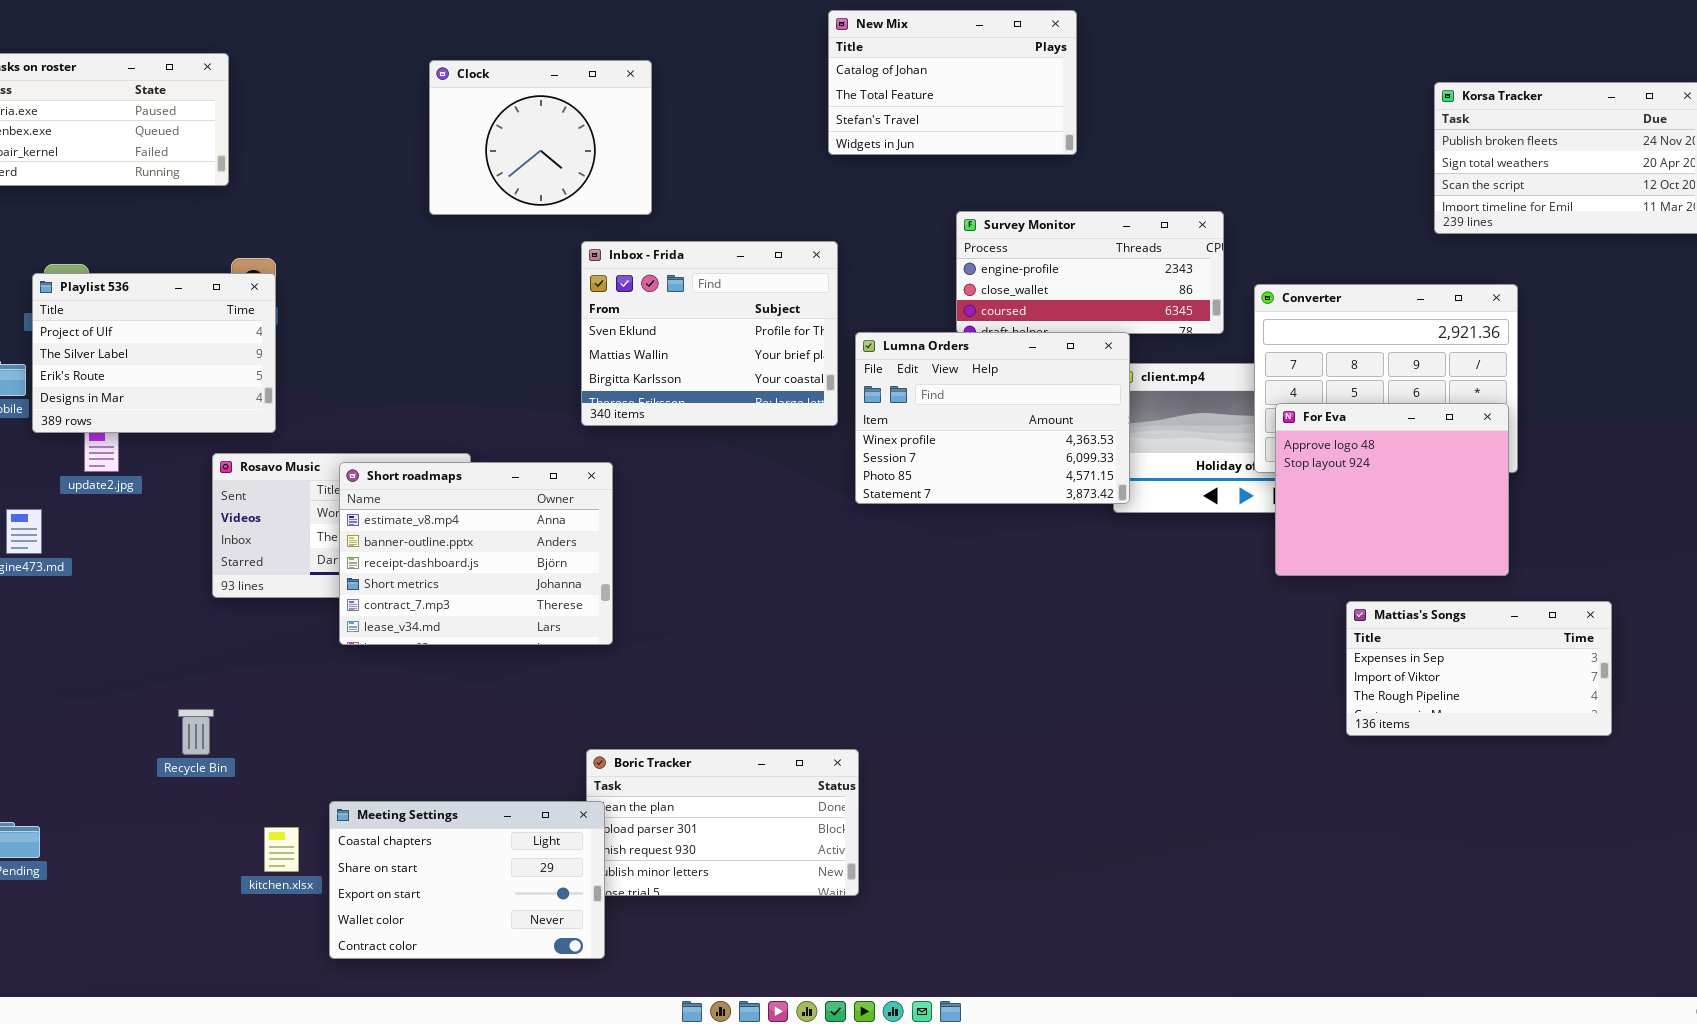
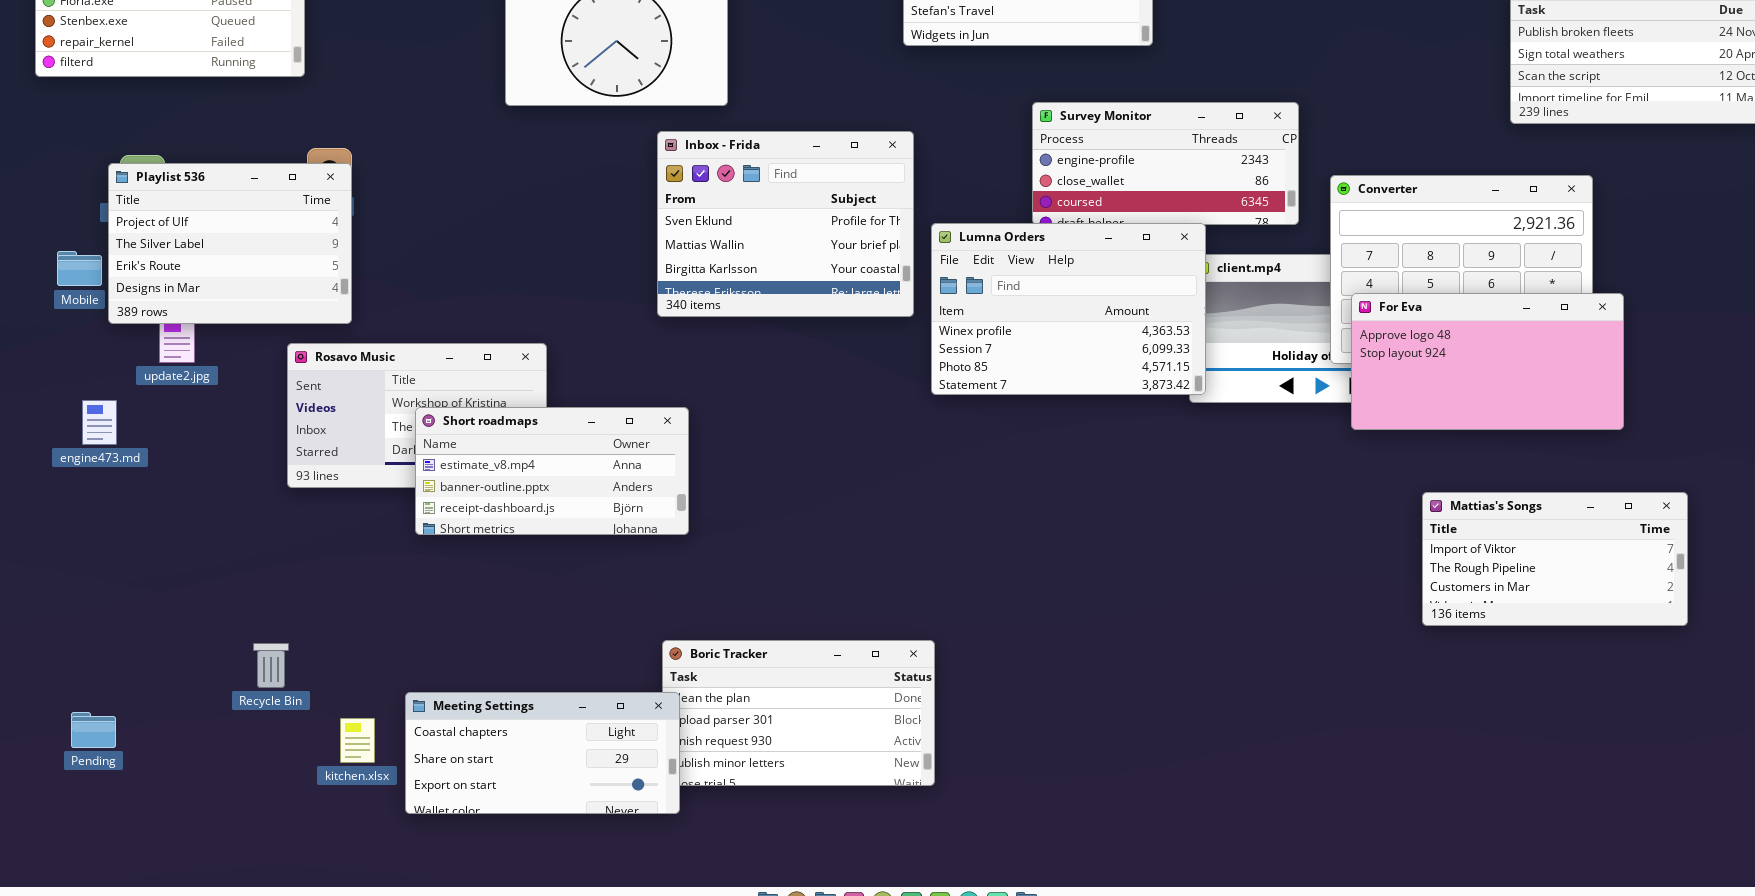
For Eva: [1275,403,1509,576] -> [1351,293,1624,430], resized
Short roadmaps: [339,462,613,645] -> [415,407,689,535], resized
Mattias's Songs: [1346,601,1612,736] -> [1422,492,1688,626], scrolled down 1 row
Recycle Bin: [178,709,214,755] -> [253,643,289,688], moved
Meeting Settings: [329,801,605,959] -> [405,692,680,814], resized

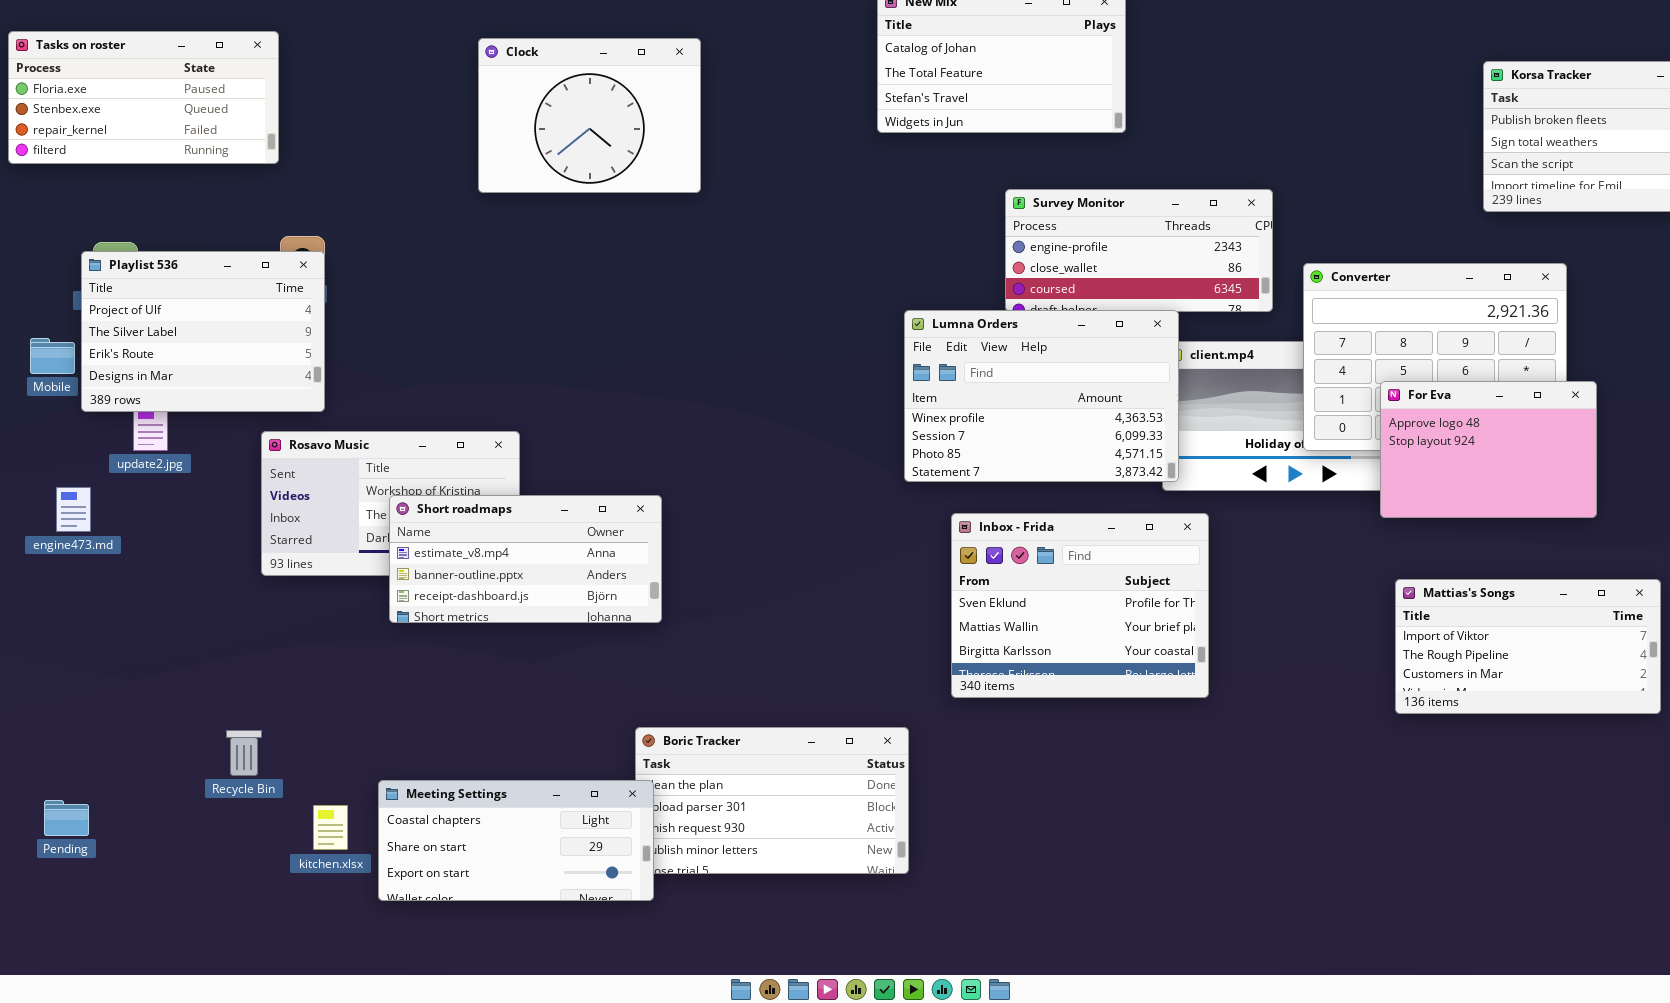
Inbox - Frida: [657,131,914,317] -> [951,513,1209,698], moved
For Eva: [1351,293,1624,430] -> [1380,381,1597,518], resized

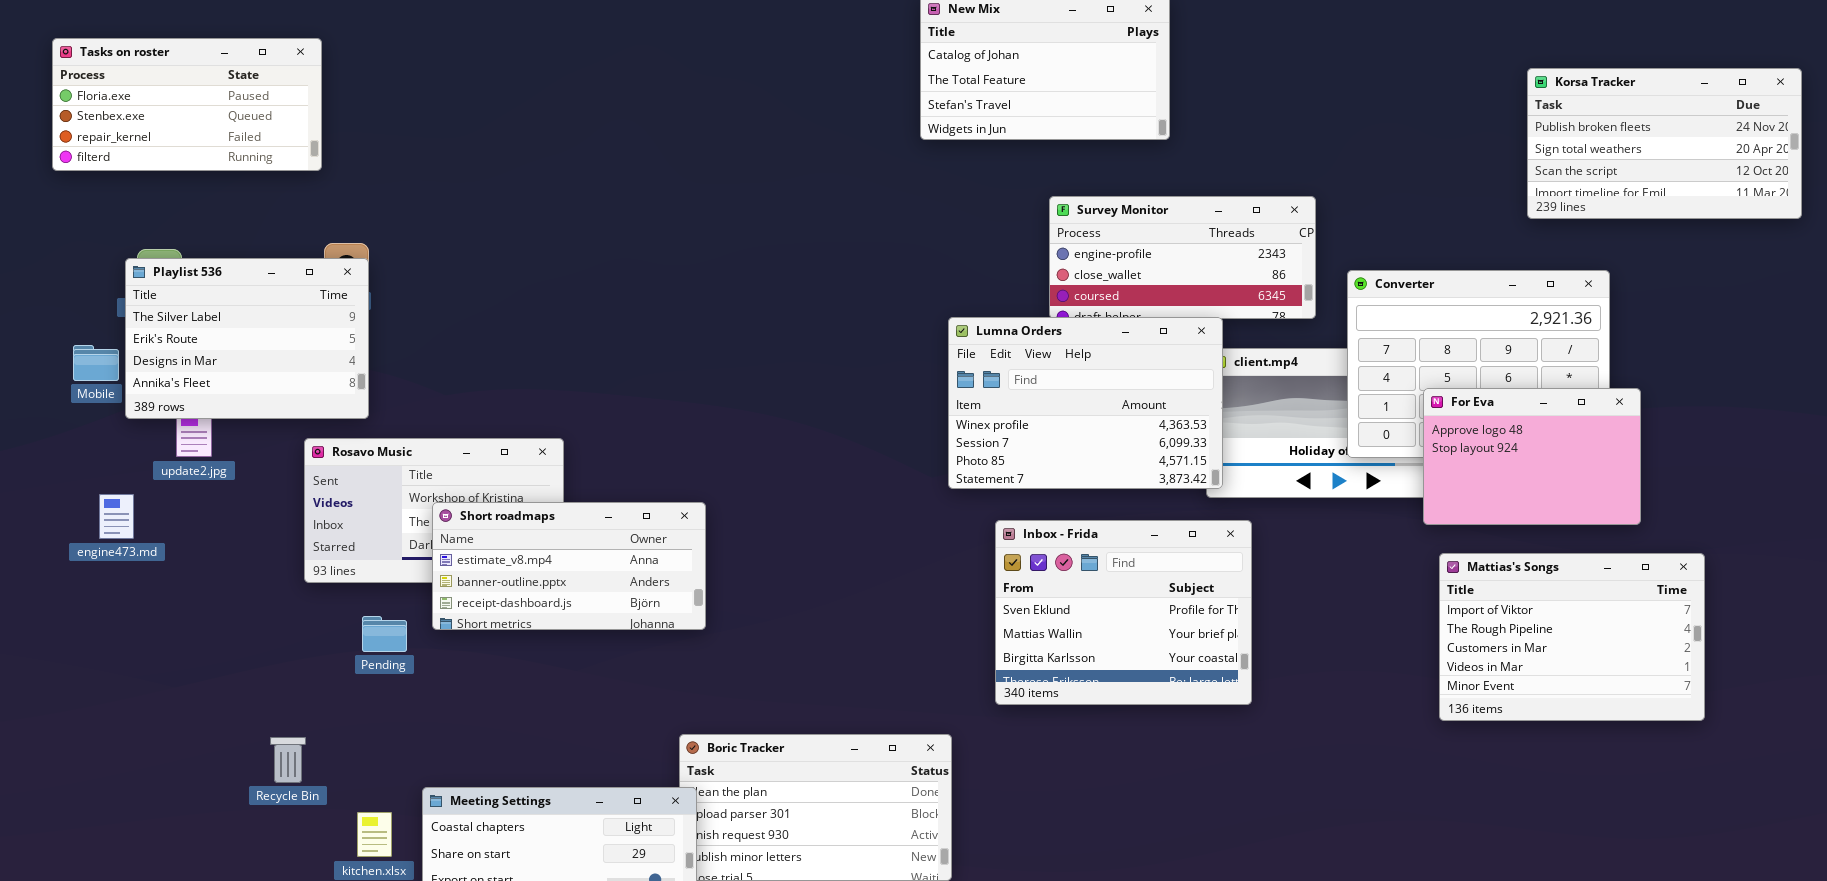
Clock: [478,38,701,193] -> none, closed
Playlist 536: [81,251,325,412] -> [125,258,369,419], scrolled down 1 row
Mattias's Songs: [1395,579,1661,714] -> [1439,553,1705,721], resized
Pending: [44,800,89,836] -> [362,616,407,652], moved

